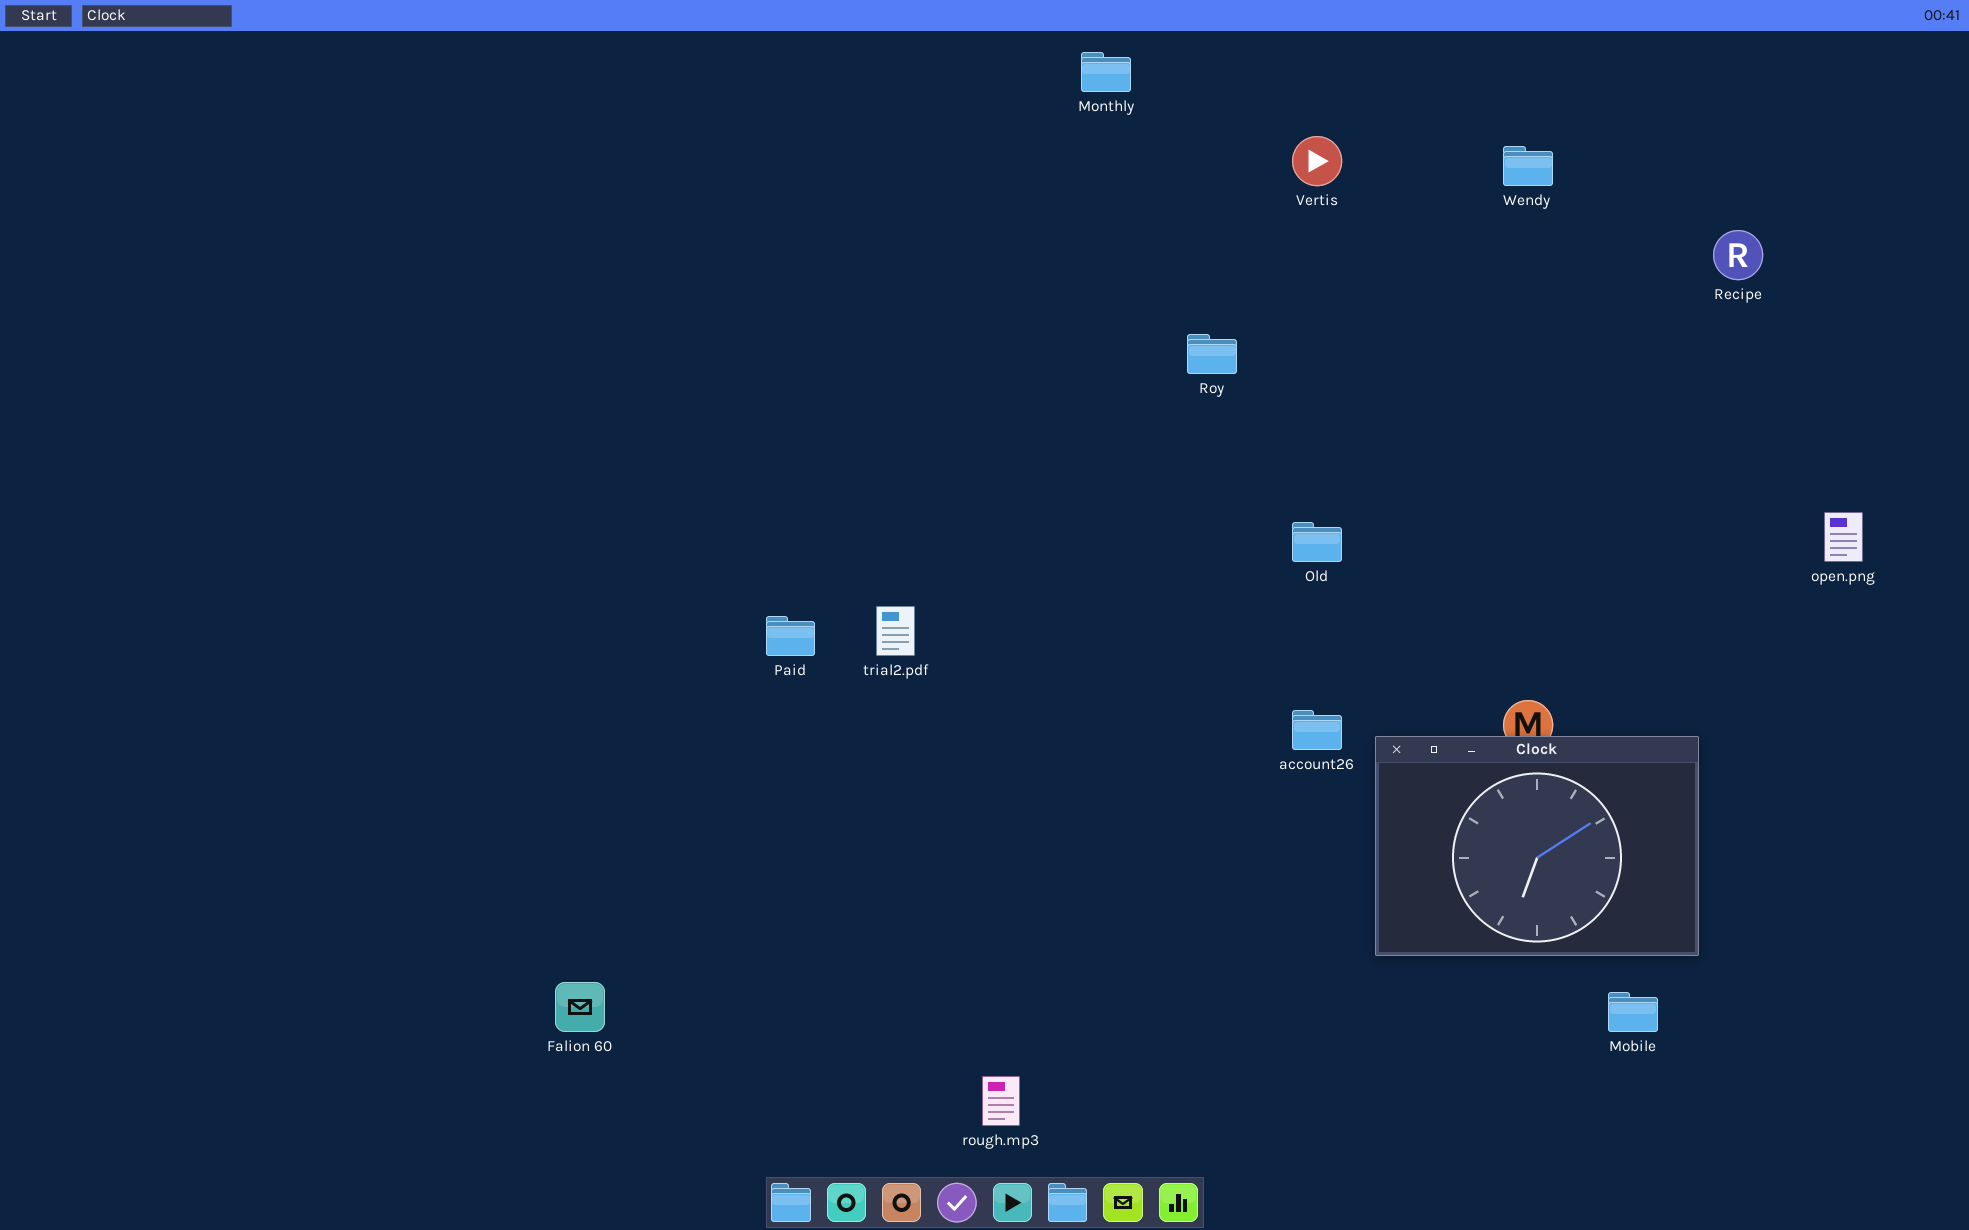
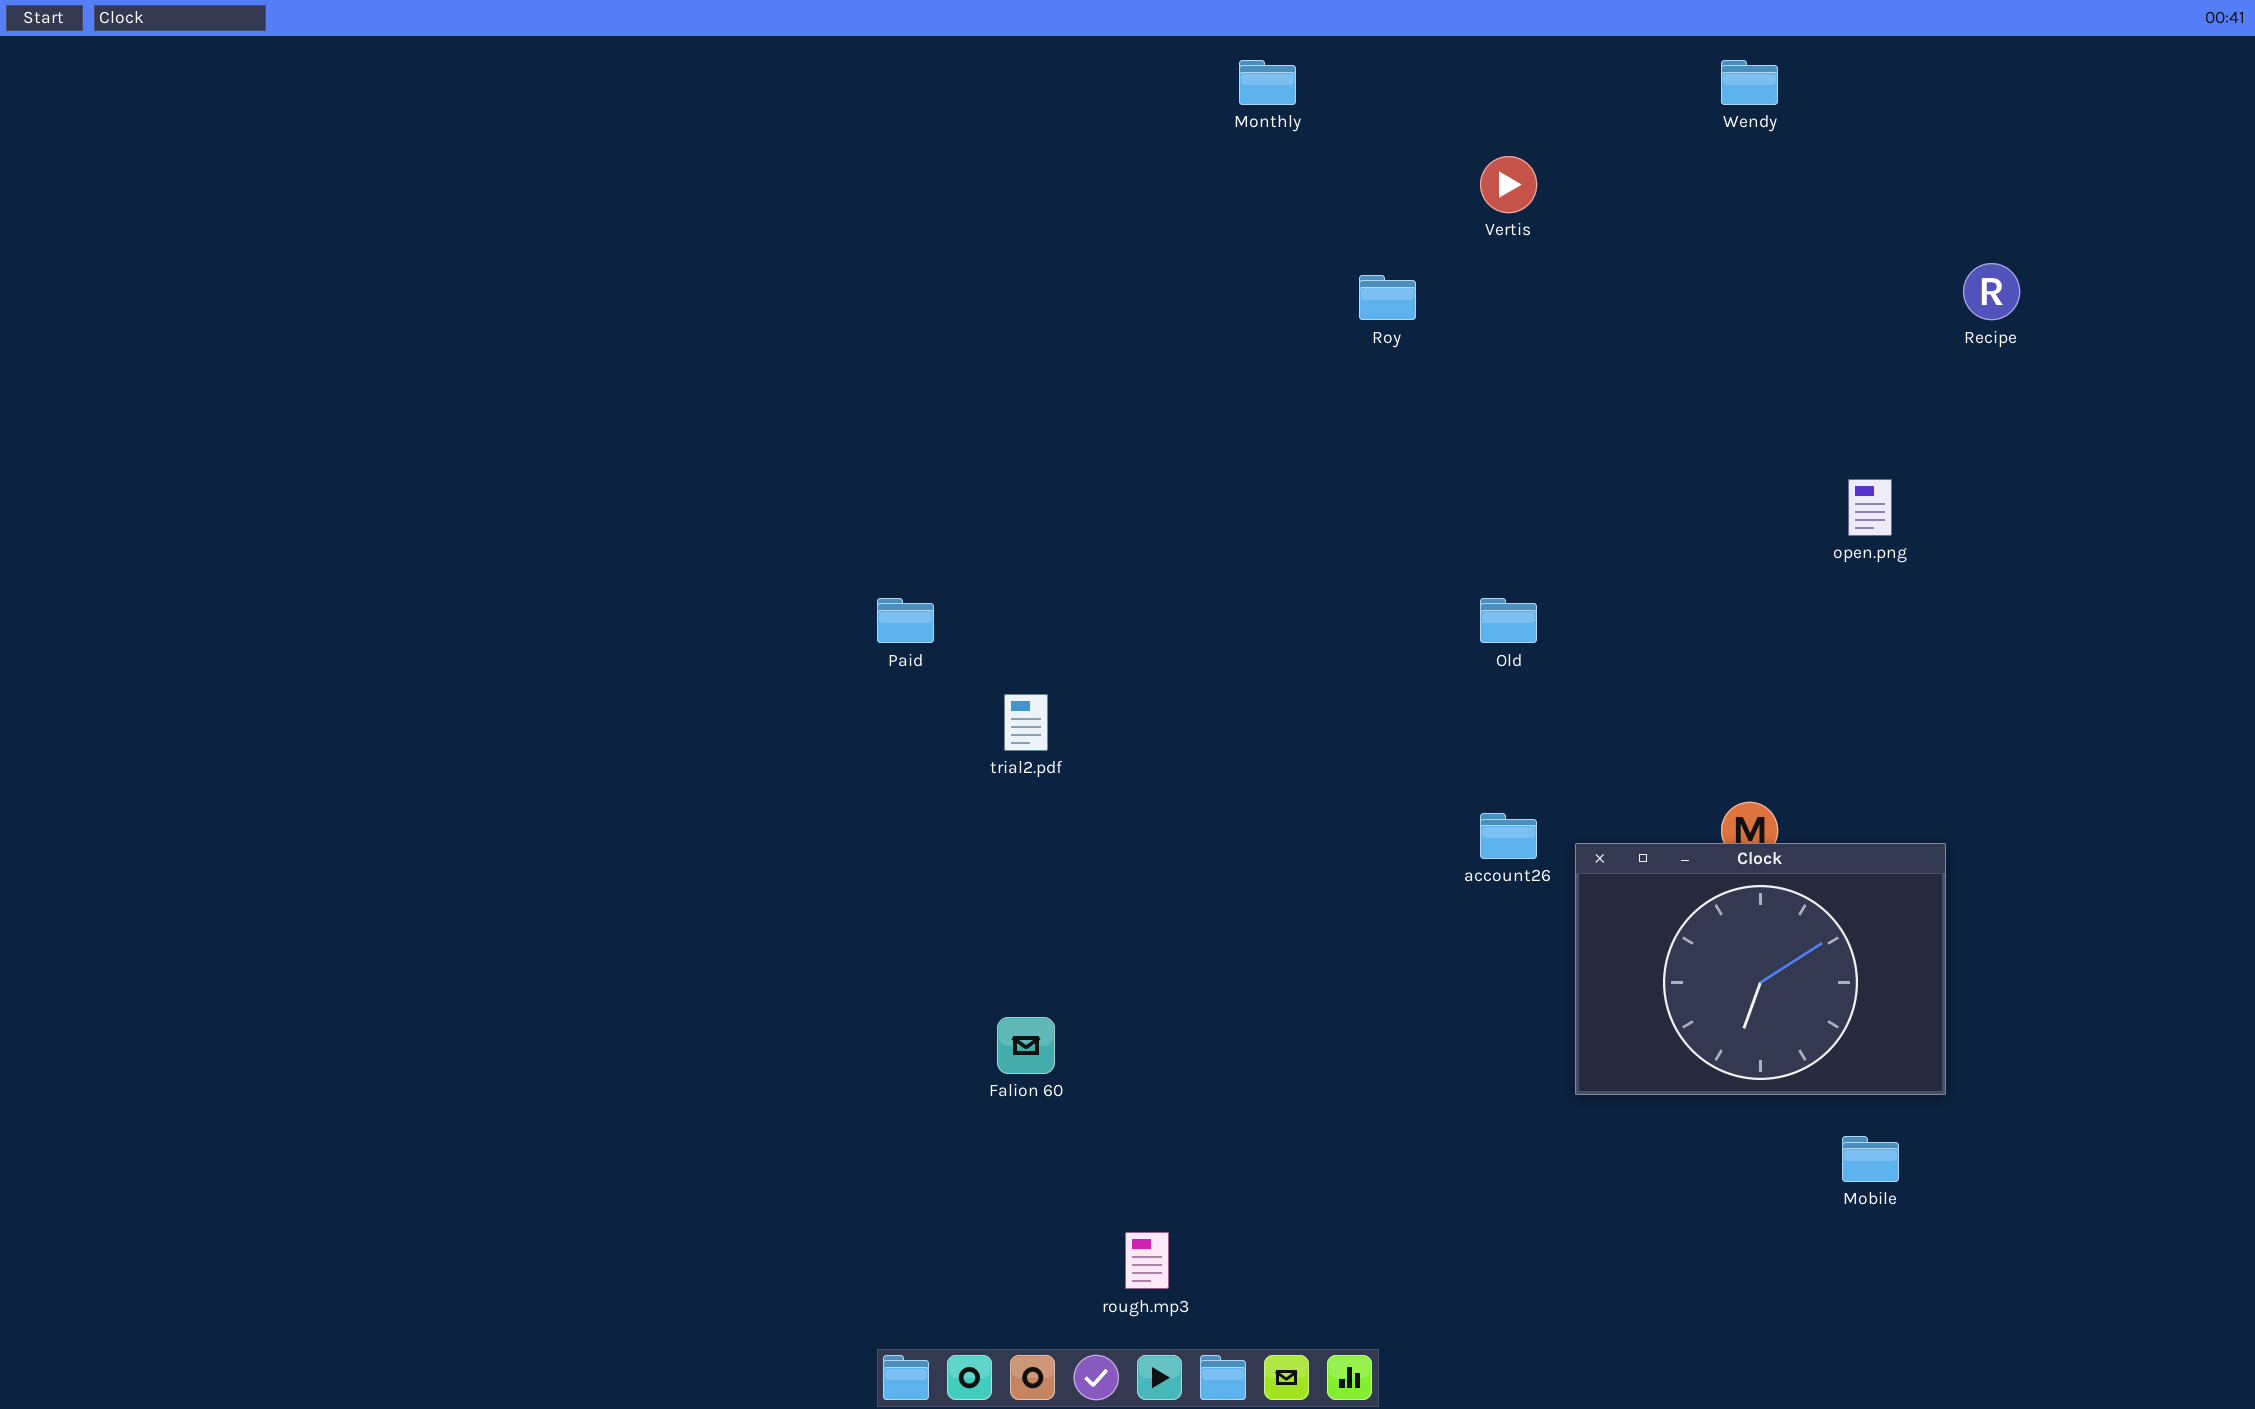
Wendy: [1503,146,1553,186] -> [1721,60,1778,105], moved
Roy: [1187,334,1237,374] -> [1359,275,1416,320], moved
open.png: [1824,512,1863,562] -> [1848,479,1892,536], moved
Paid: [766,616,815,656] -> [877,598,934,643], moved
Falion 60: [555,982,605,1032] -> [997,1017,1055,1074], moved

